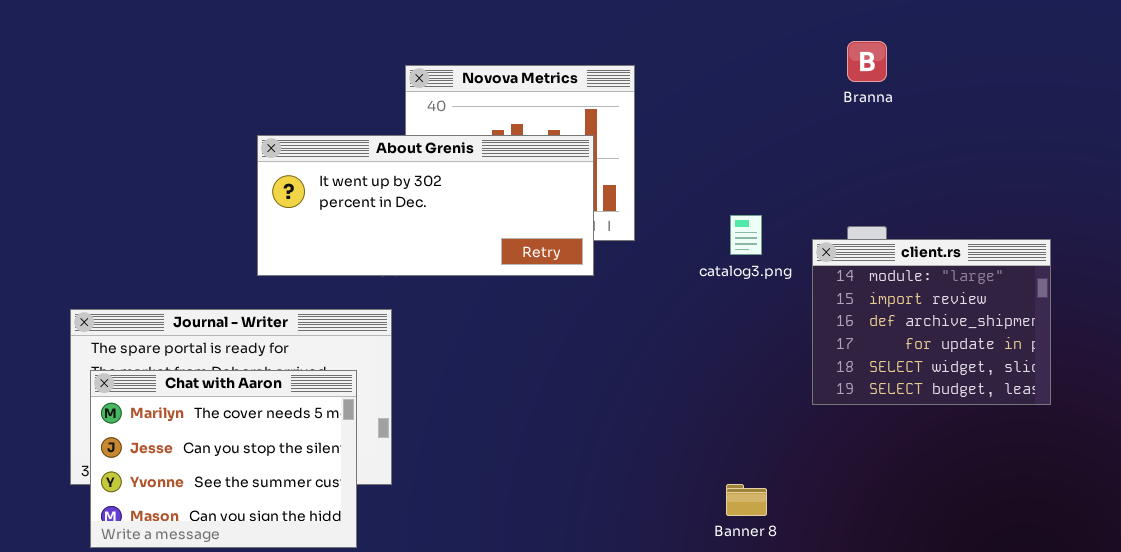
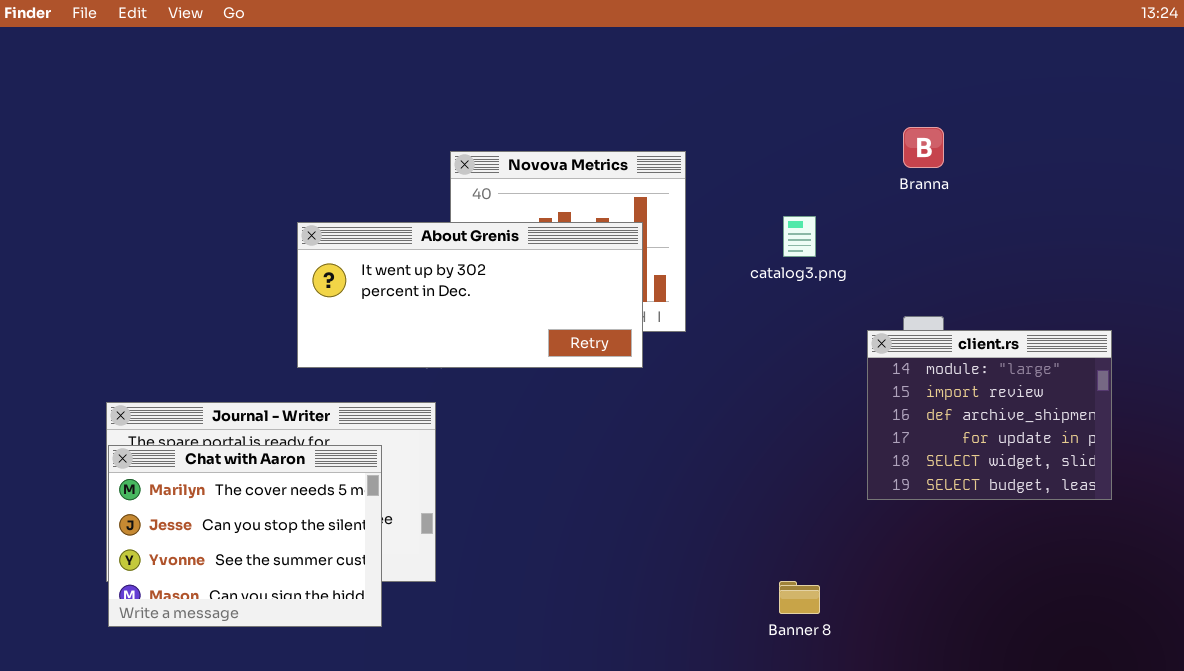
catalog3.png: [730,215,762,255] -> [783,216,816,257], moved
Chat with Aaron: [90,370,357,548] -> [108,445,382,627], moved

